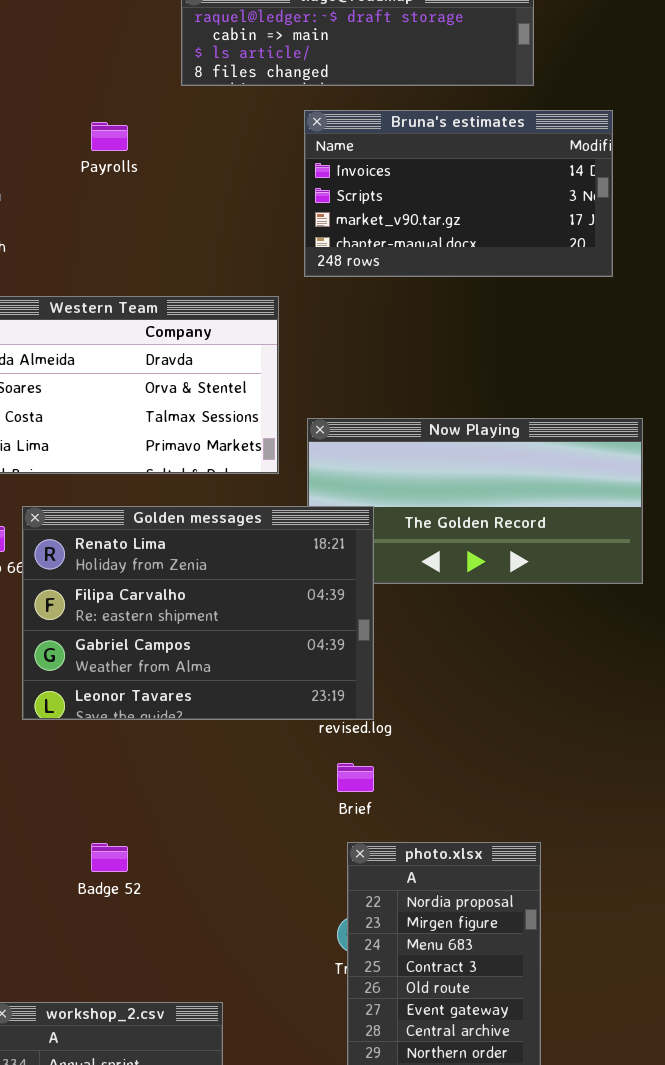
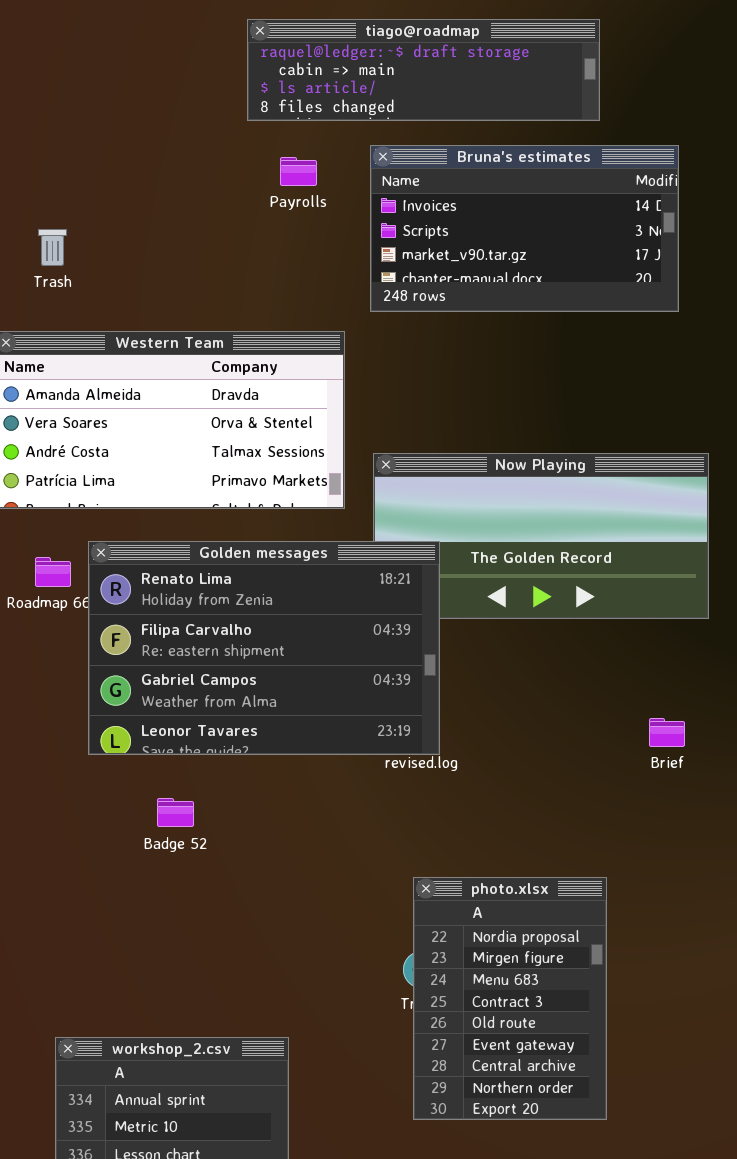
Payrolls: [91,122,128,151] -> [280,157,317,186], moved
Brief: [337,763,374,792] -> [649,718,685,747], moved
Badge 52: [91,843,128,872] -> [157,798,194,827], moved

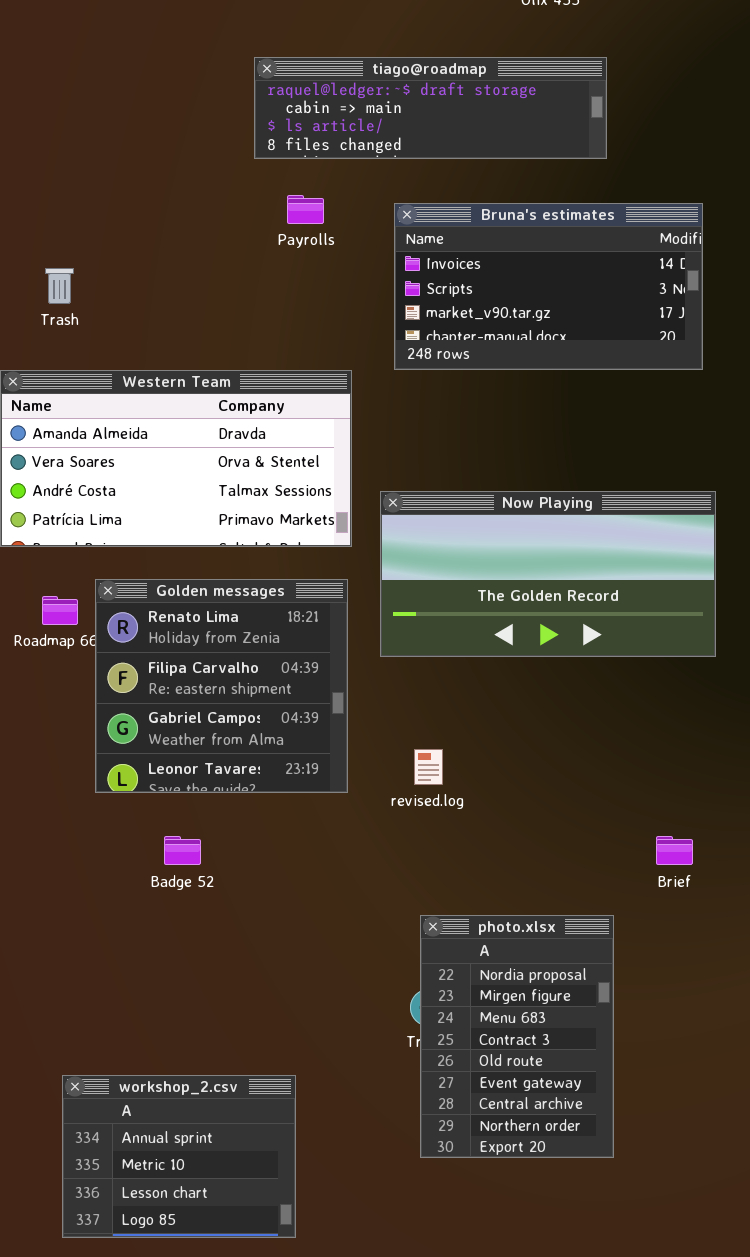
Bruna's estimates: [370,145,679,312] -> [394,203,703,370], moved
Golden messages: [88,541,440,755] -> [95,579,348,793], resized
Brief: [649,718,685,747] -> [656,836,693,865], moved

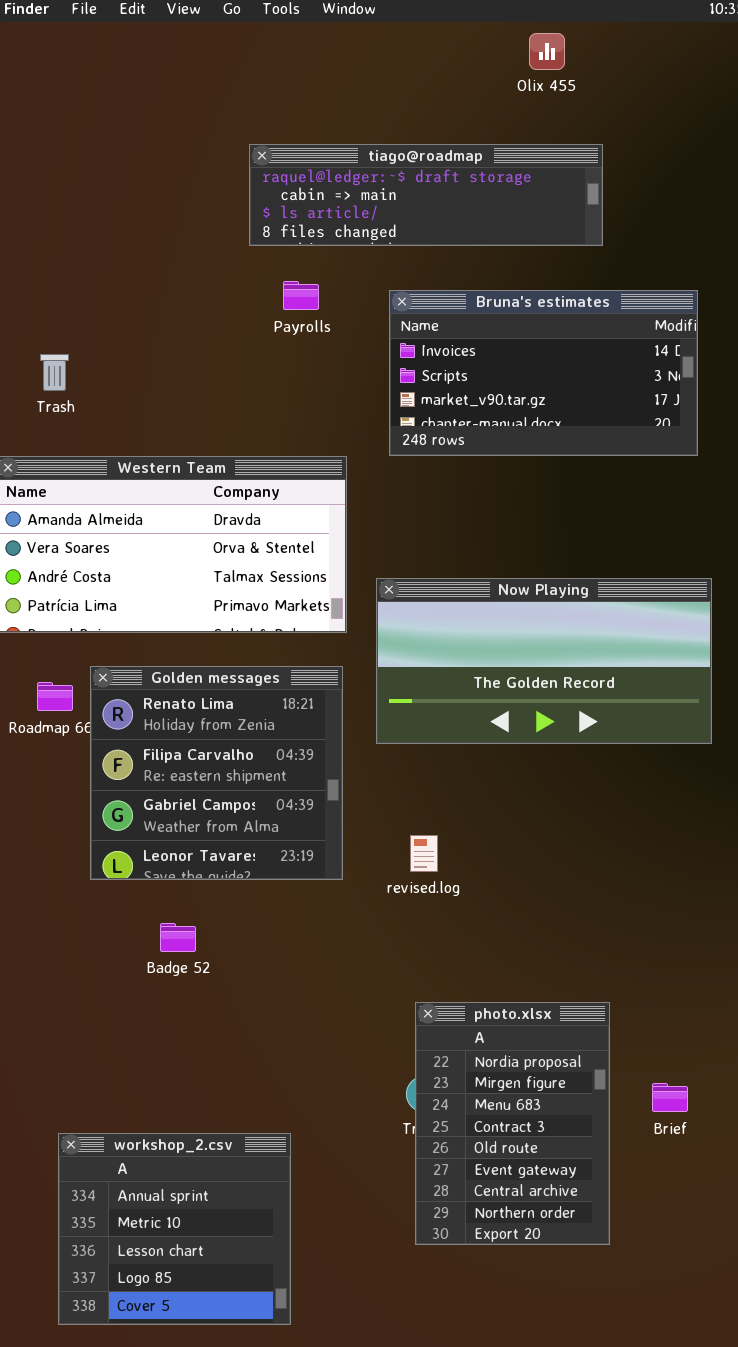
Brief: [656,836,693,865] -> [652,1083,688,1112], moved
workshop_2.csv: [62,1075,296,1238] -> [58,1133,291,1325], resized

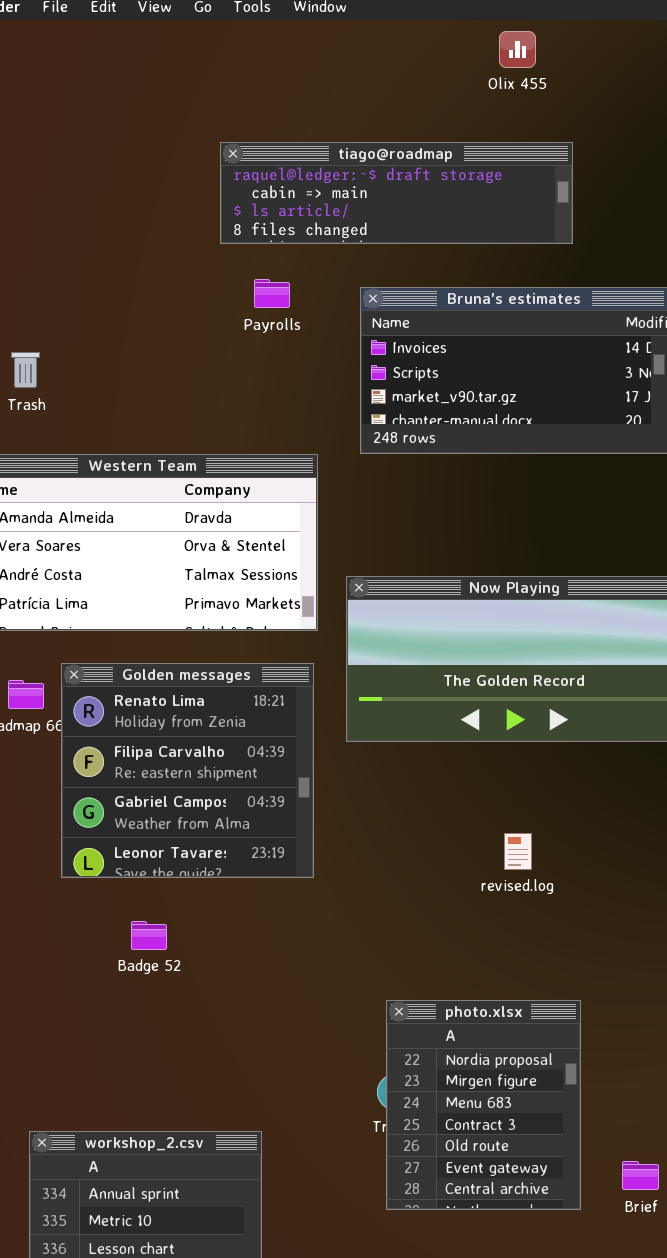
revised.log: [410,835,438,872] -> [504,833,532,870], moved
photo.xlsx: [415,1002,610,1245] -> [386,1000,581,1210], resized
Brief: [652,1083,688,1112] -> [622,1161,659,1190], moved

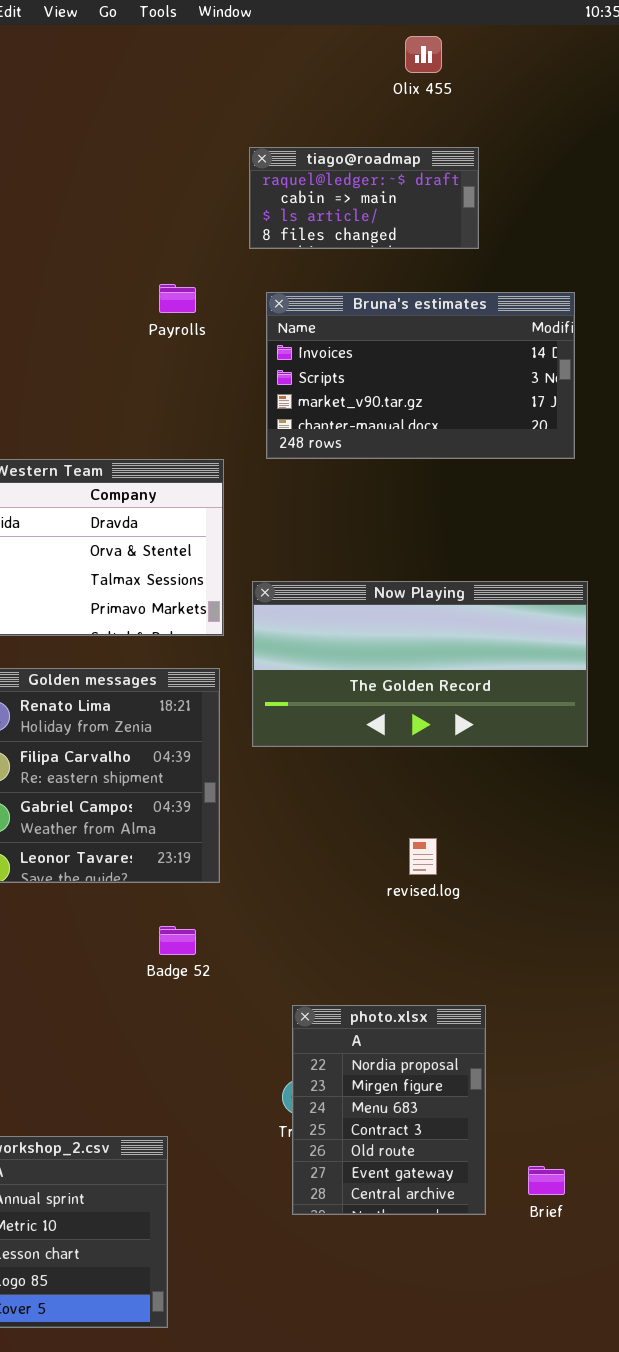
tiago@roadmap: [220,142,573,244] -> [249,147,479,249], resized
Badge 52: [131,921,167,950] -> [159,926,196,955], moved

